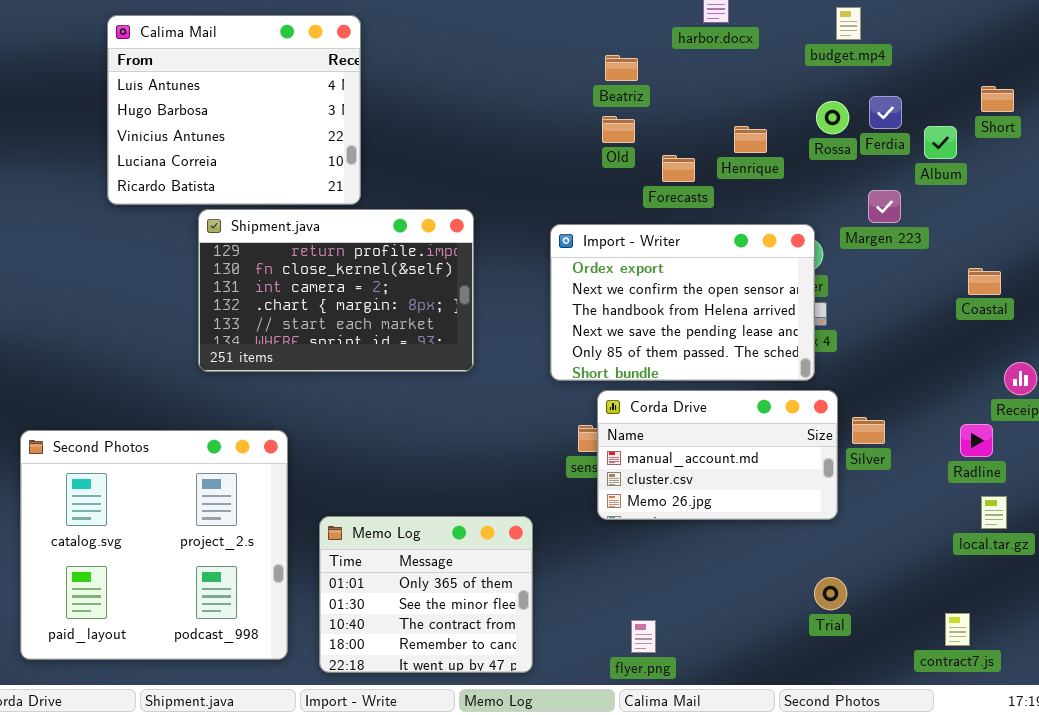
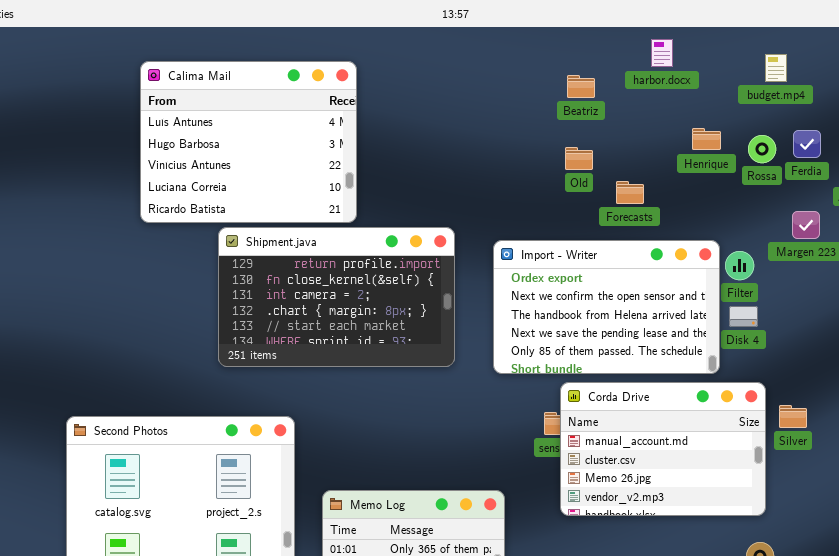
Beatriz: [605,55,638,81] -> [567,75,595,98], moved
Henrique: [734,126,767,153] -> [692,128,721,150], moved
Import - Writer: [550,224,815,381] -> [493,240,720,374], moved
Corda Drive: [597,390,838,520] -> [560,382,766,516], resized

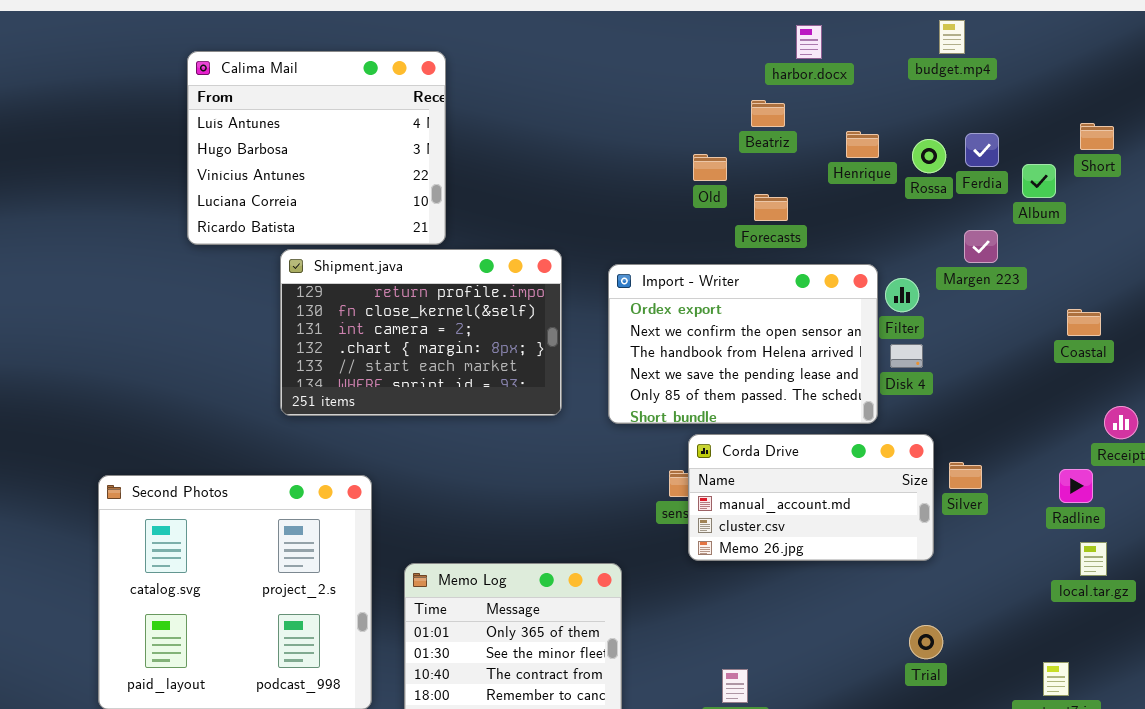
budget.mp4: [765,54,787,82] -> [939,20,965,54], moved
Beatriz: [567,75,595,98] -> [751,100,785,127], moved
Corda Drive: [560,382,766,516] -> [688,434,934,561], resized

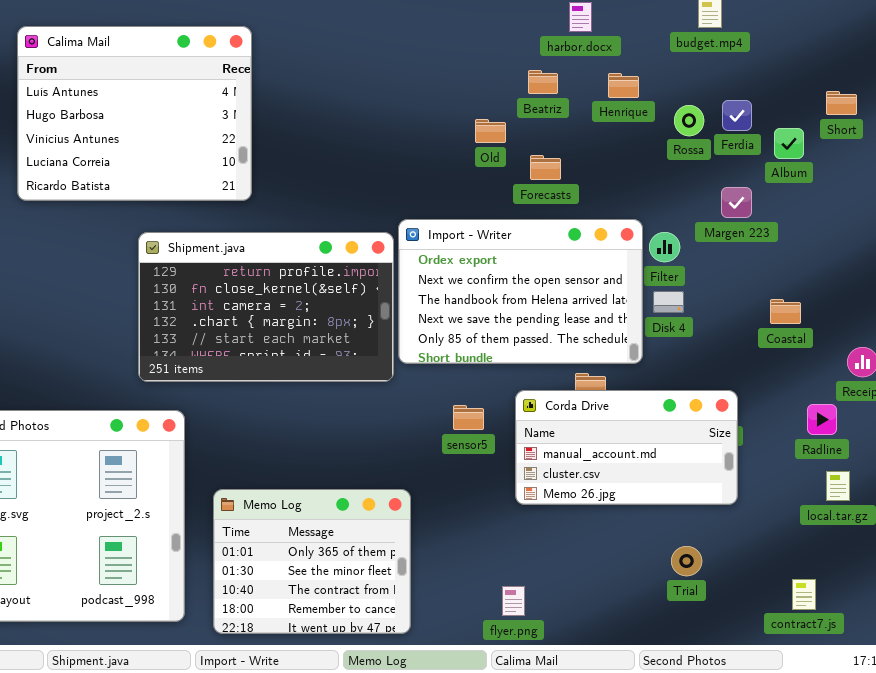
Henrique: [846,131,879,158] -> [608,73,639,98], moved
Shipment.java: [280,249,562,416] -> [138,232,394,382], moved
Coastal: [1067,309,1101,336] -> [770,299,801,324], moved
Corda Drive: [688,434,934,561] -> [515,390,738,505], moved

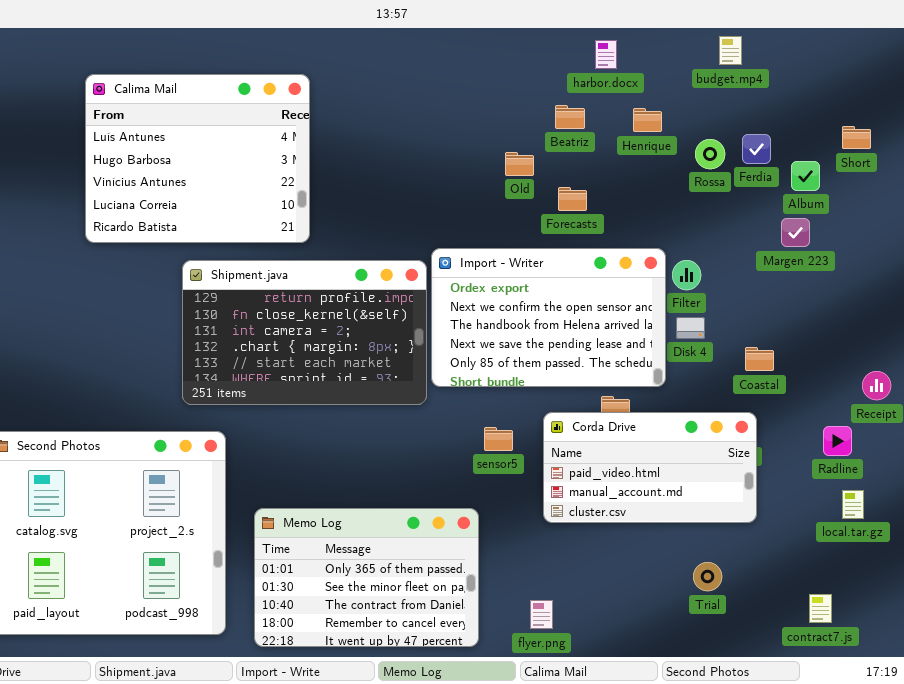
Calima Mail: [17,26,252,201] -> [85,74,310,243], moved
Margen 223: [721,187,752,218] -> [781,218,810,247], moved
Coastal: [770,299,801,324] -> [745,347,774,371], moved
Corda Drive: [515,390,738,505] -> [543,412,757,523], scrolled up 1 row
Memo Log: [213,489,411,634] -> [254,508,479,647], resized

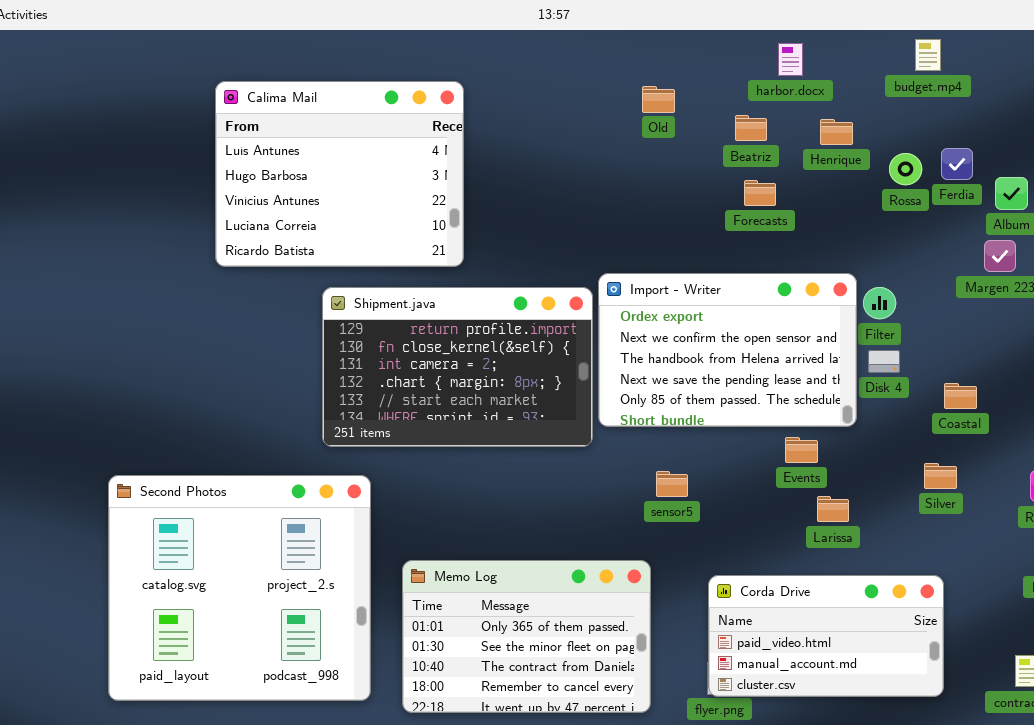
Old: [505,152,534,176] -> [642,86,675,113], moved
Forecasts: [558,187,587,211] -> [744,180,776,206], moved
Corda Drive: [543,412,757,523] -> [708,575,944,697], moved

